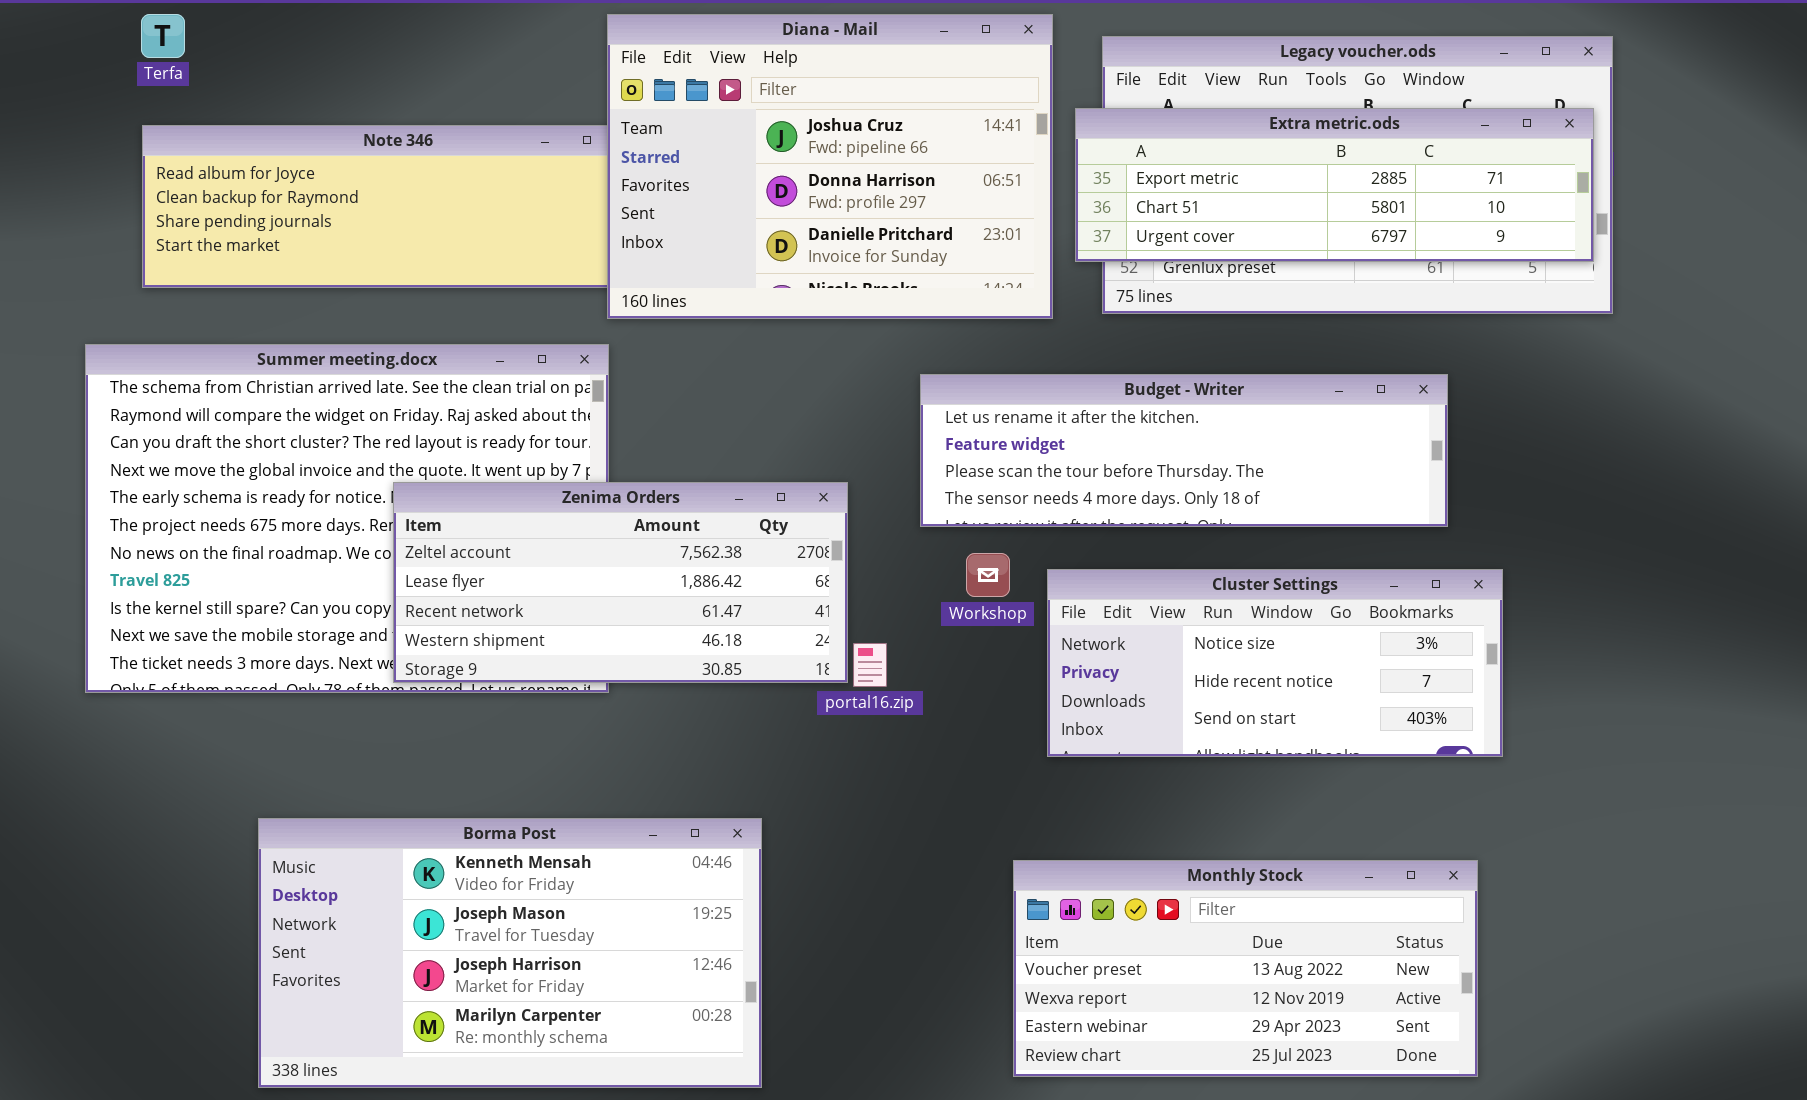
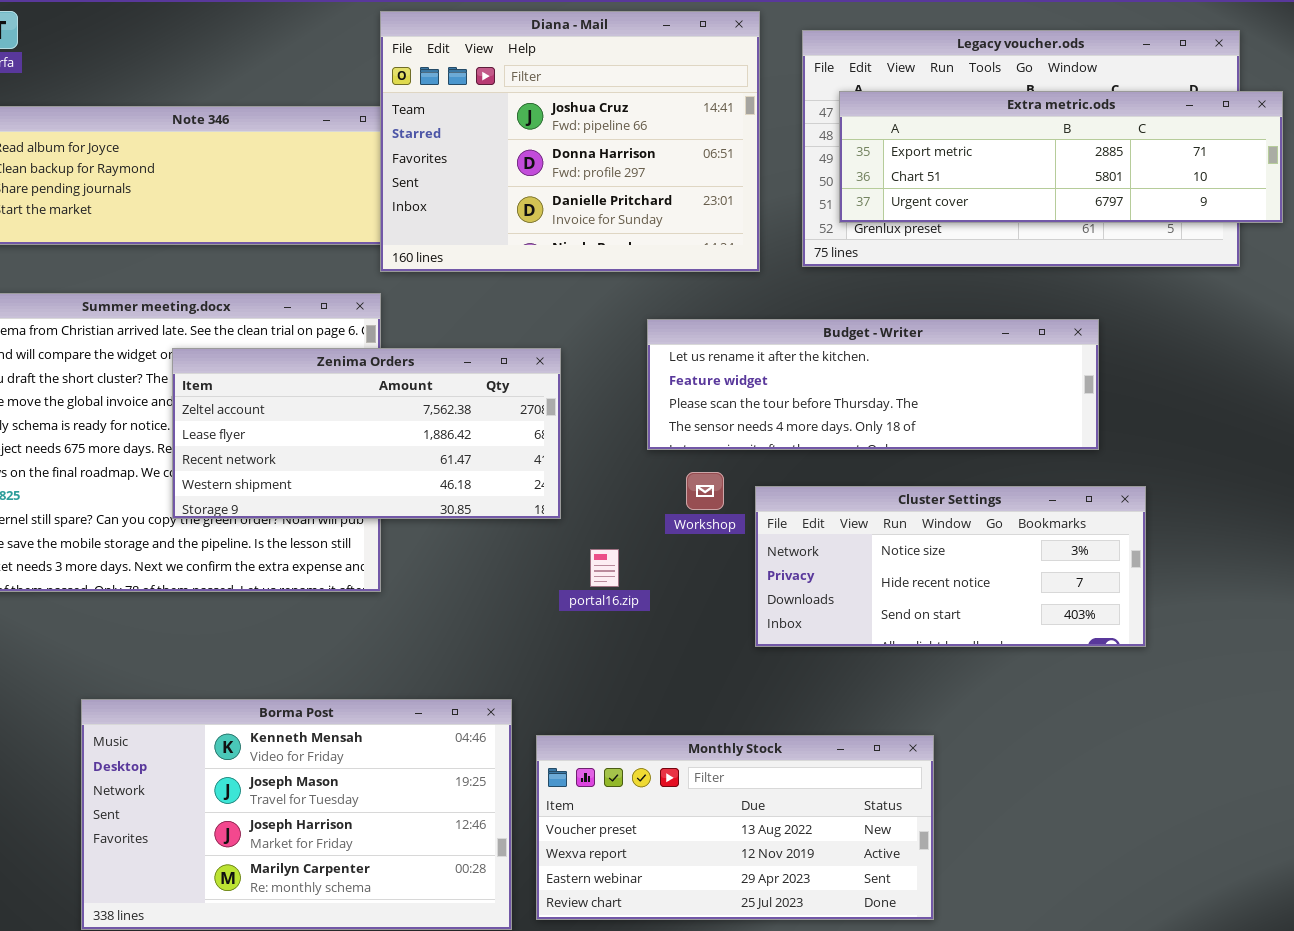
Extra metric.ods: [1075,108,1594,262] -> [839,91,1283,223], moved
Zenima Orders: [393,482,848,683] -> [172,348,561,519], moved
Monthly Stock: [1013,860,1478,1077] -> [536,735,934,920], moved

